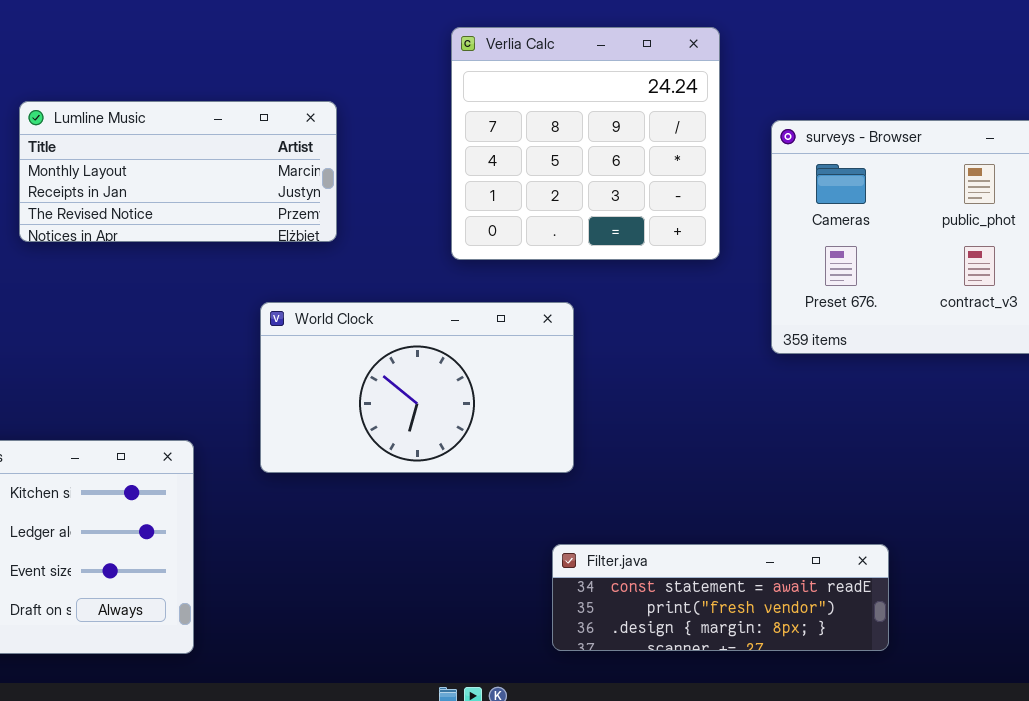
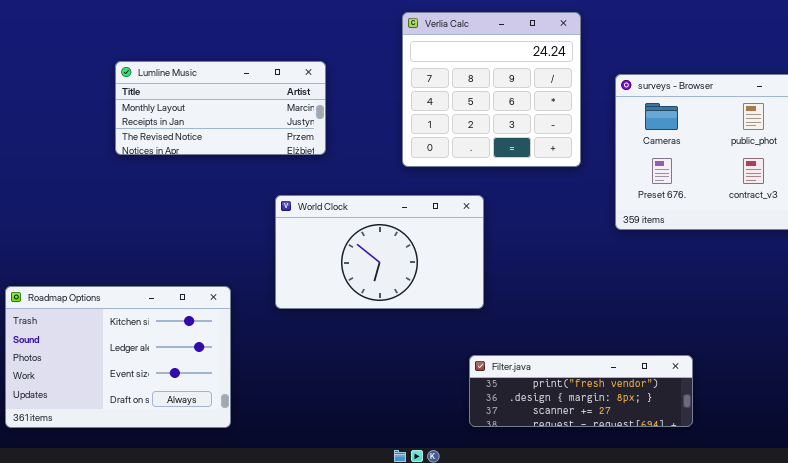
Filter.java: [552,544,889,651] -> [469,355,693,427], scrolled down 1 row

